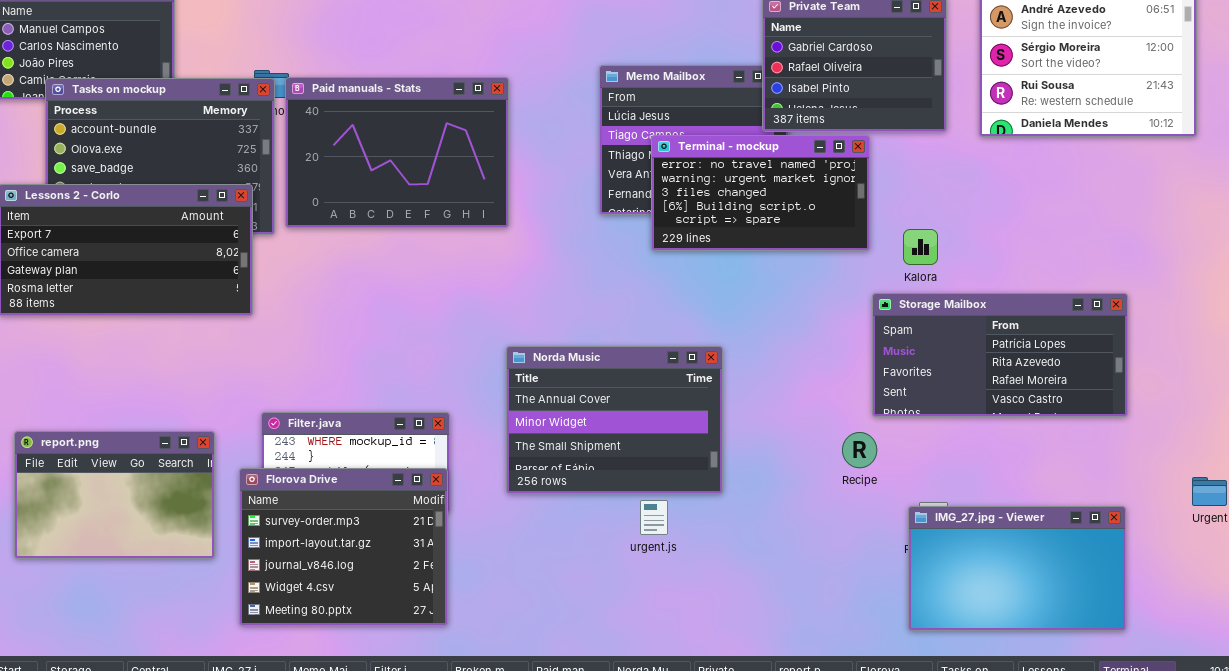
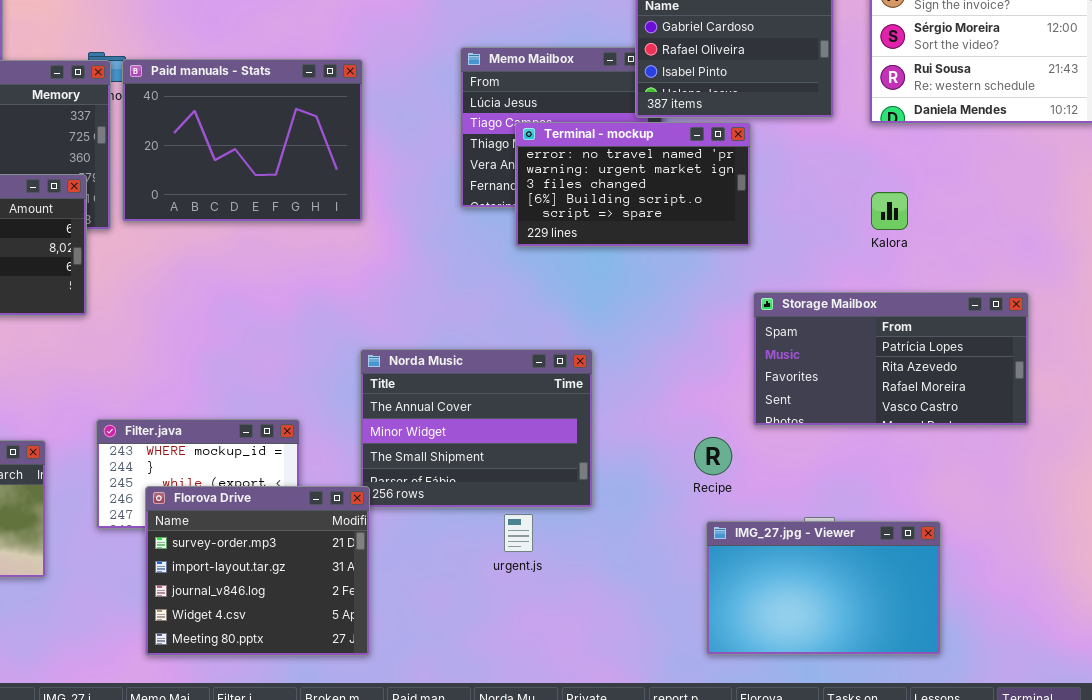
Kalora: [903,229,938,265] -> [871,192,908,230], moved
Recipe: [842,432,877,468] -> [694,437,732,475], moved
Florova Drive: [239,468,448,626] -> [145,486,370,656], moved
IMG_27.jpg - Viewer: [908,506,1126,631] -> [706,521,941,655], moved

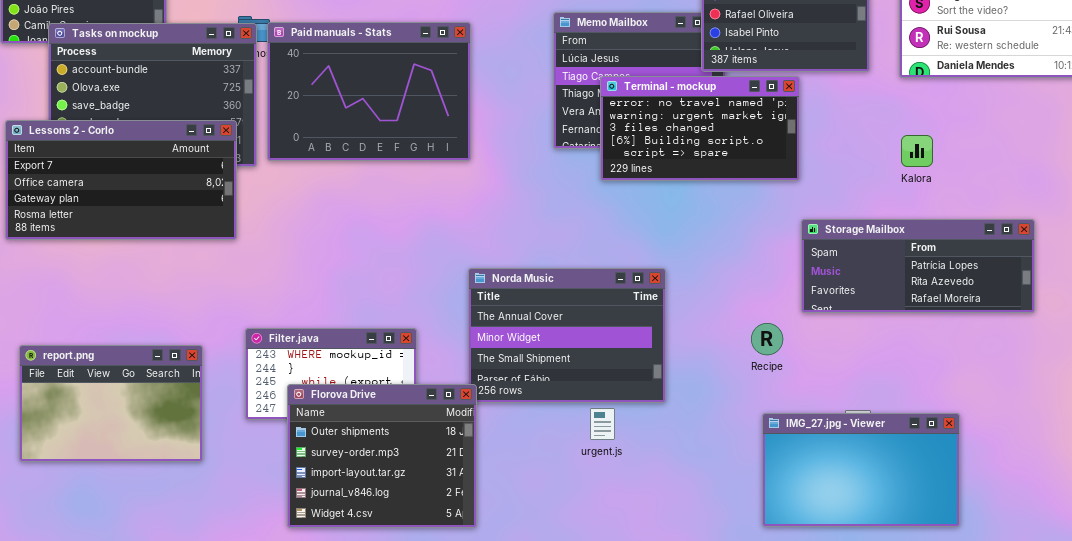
Storage Mailbox: [753,292,1029,426] -> [801,219,1035,313], resized
Recipe: [694,437,732,475] -> [751,323,783,355], moved
Florova Drive: [145,486,370,656] -> [287,384,477,528], scrolled up 1 row

